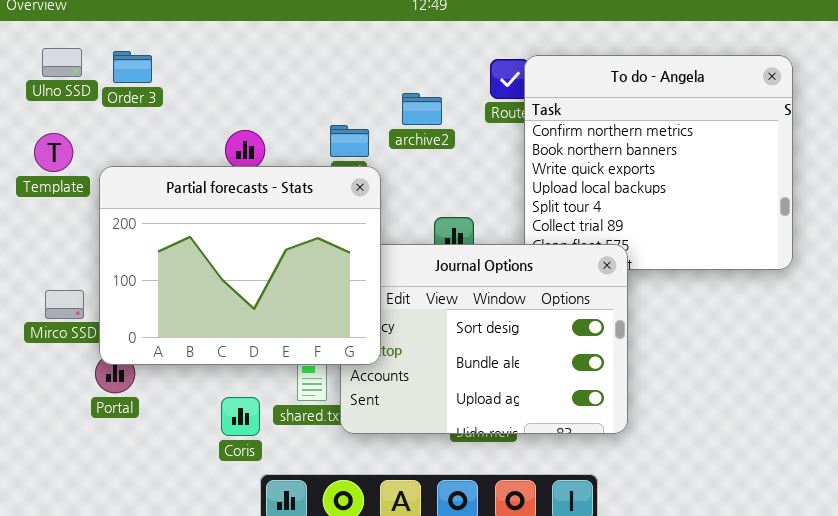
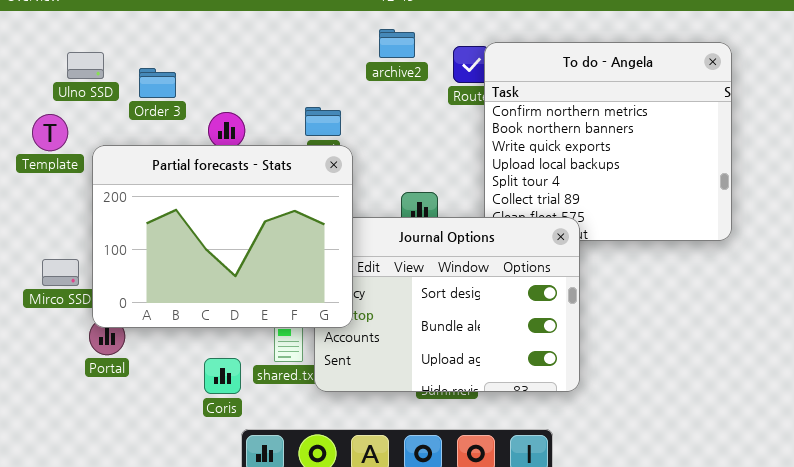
Ulno SSD: [42,48,82,77] -> [67,52,104,79], moved
Order 3: [113,51,152,83] -> [139,68,176,98], moved
archive2: [402,93,442,125] -> [379,29,415,58], moved

